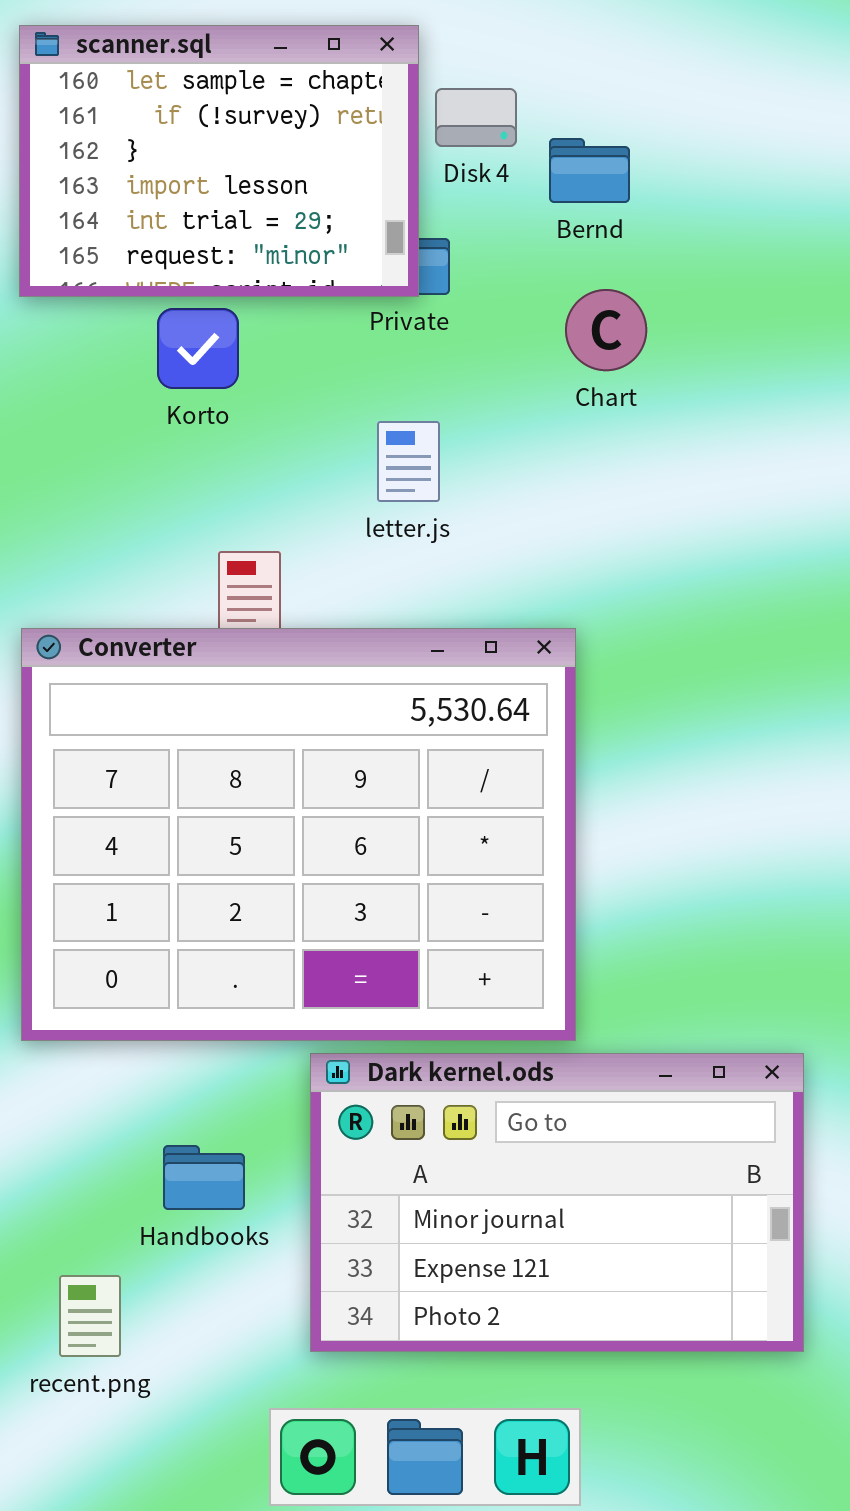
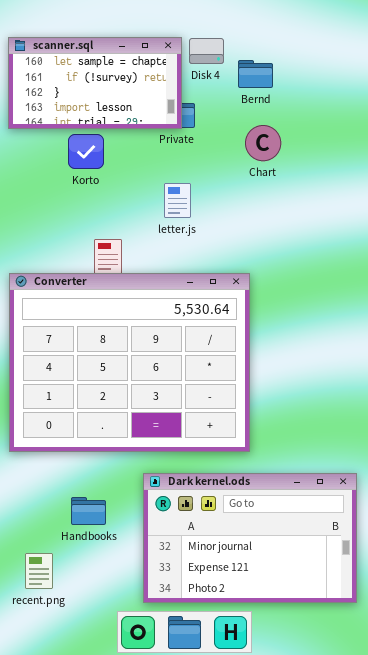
scanner.sql: [19,25,419,297] -> [8,37,182,129], resized
Dark kernel.ods: [310,1053,804,1352] -> [143,473,357,603], moved

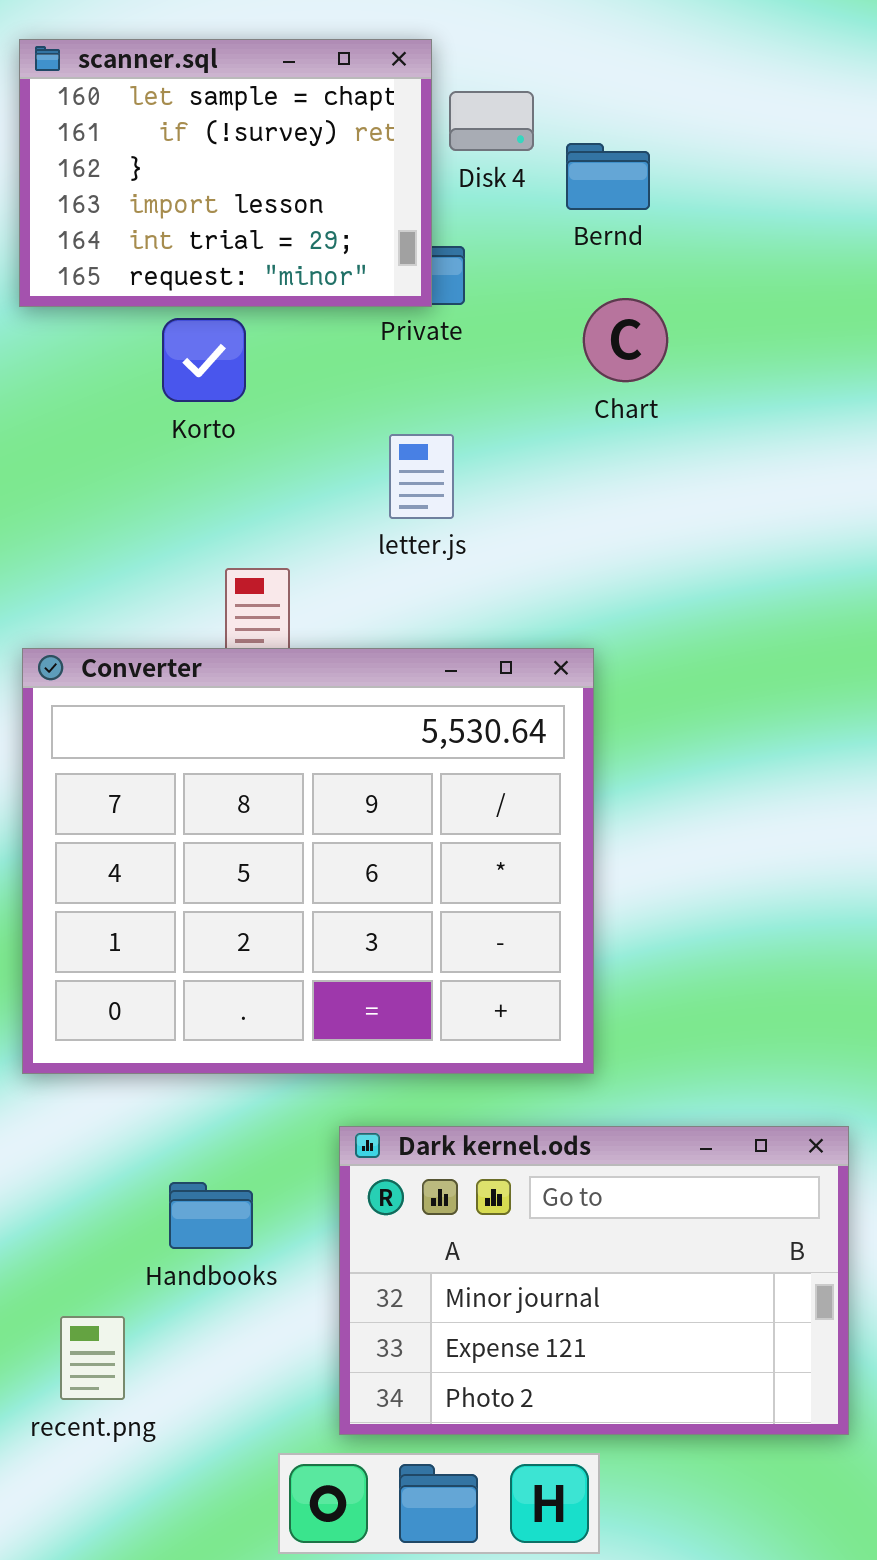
scanner.sql: [8,37,182,129] -> [19,39,432,307], resized

